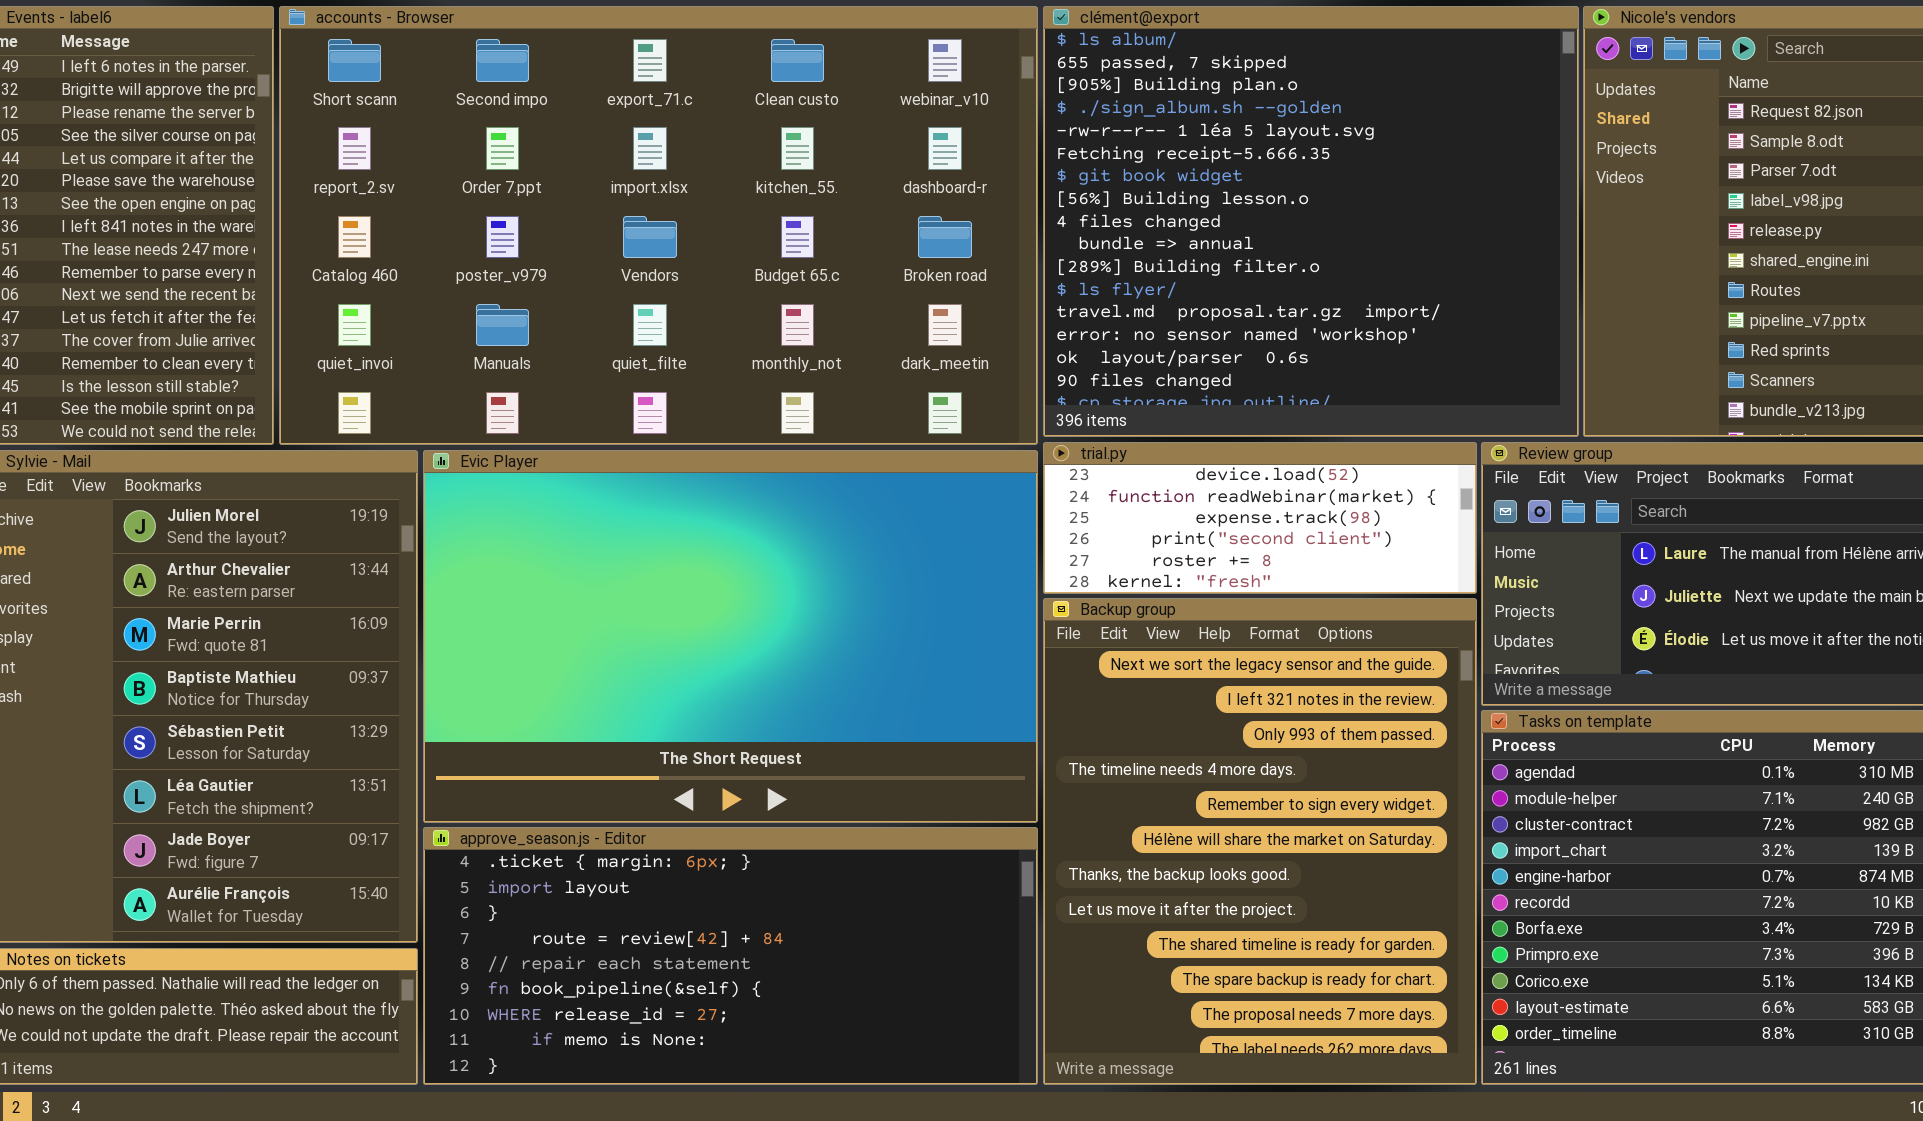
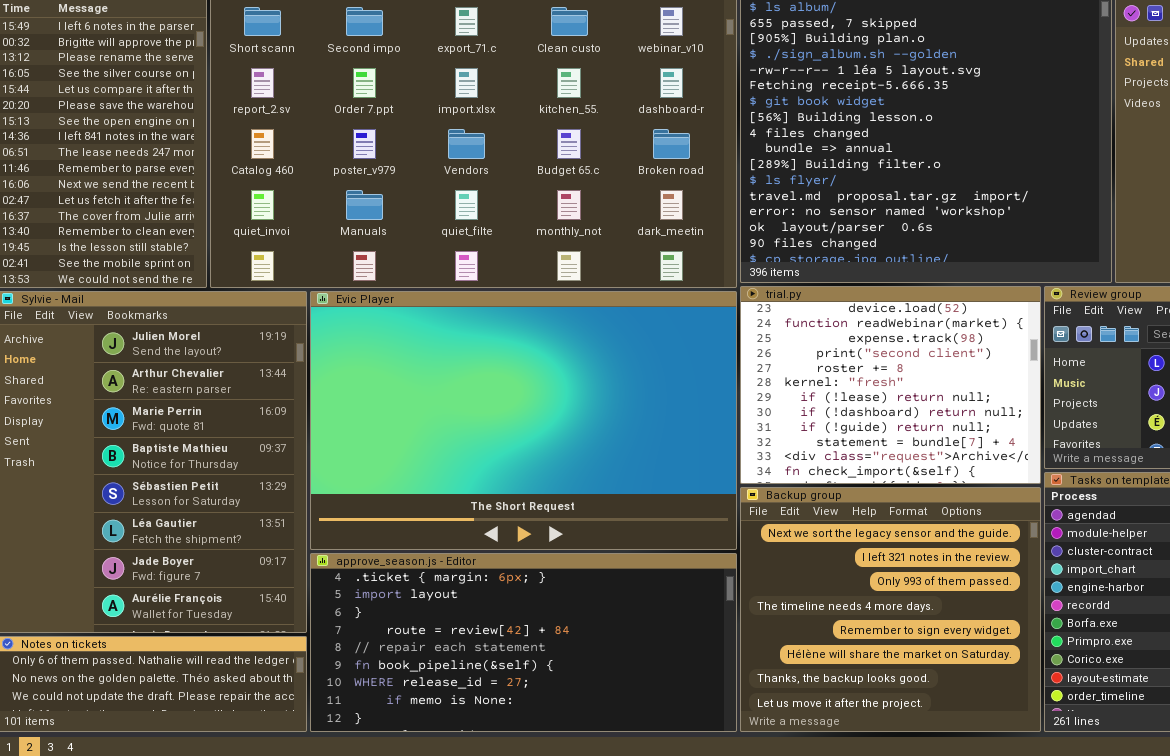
trial.py: [1043,442,1477,594] -> [740,286,1041,484], resized
Backup group: [1043,598,1477,1085] -> [740,487,1041,732], resized

